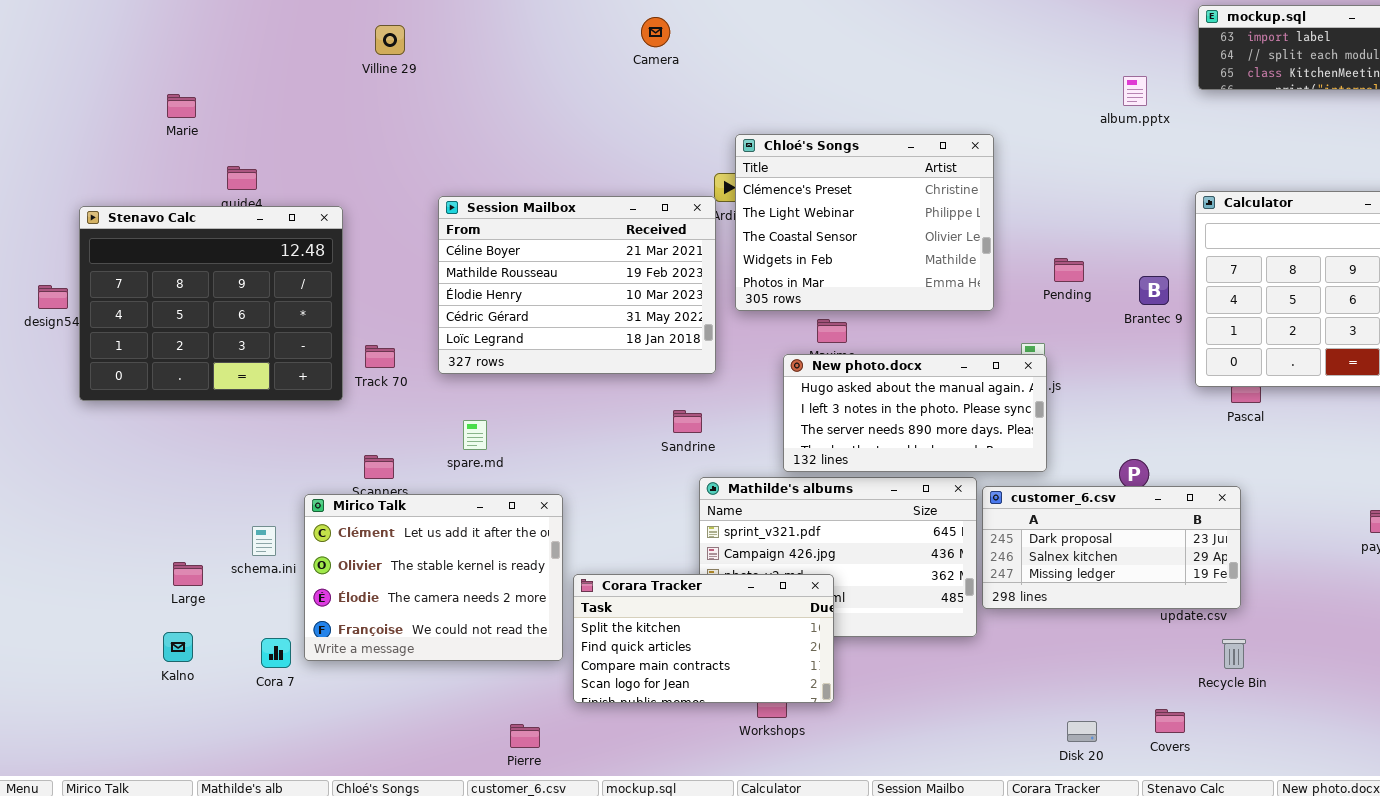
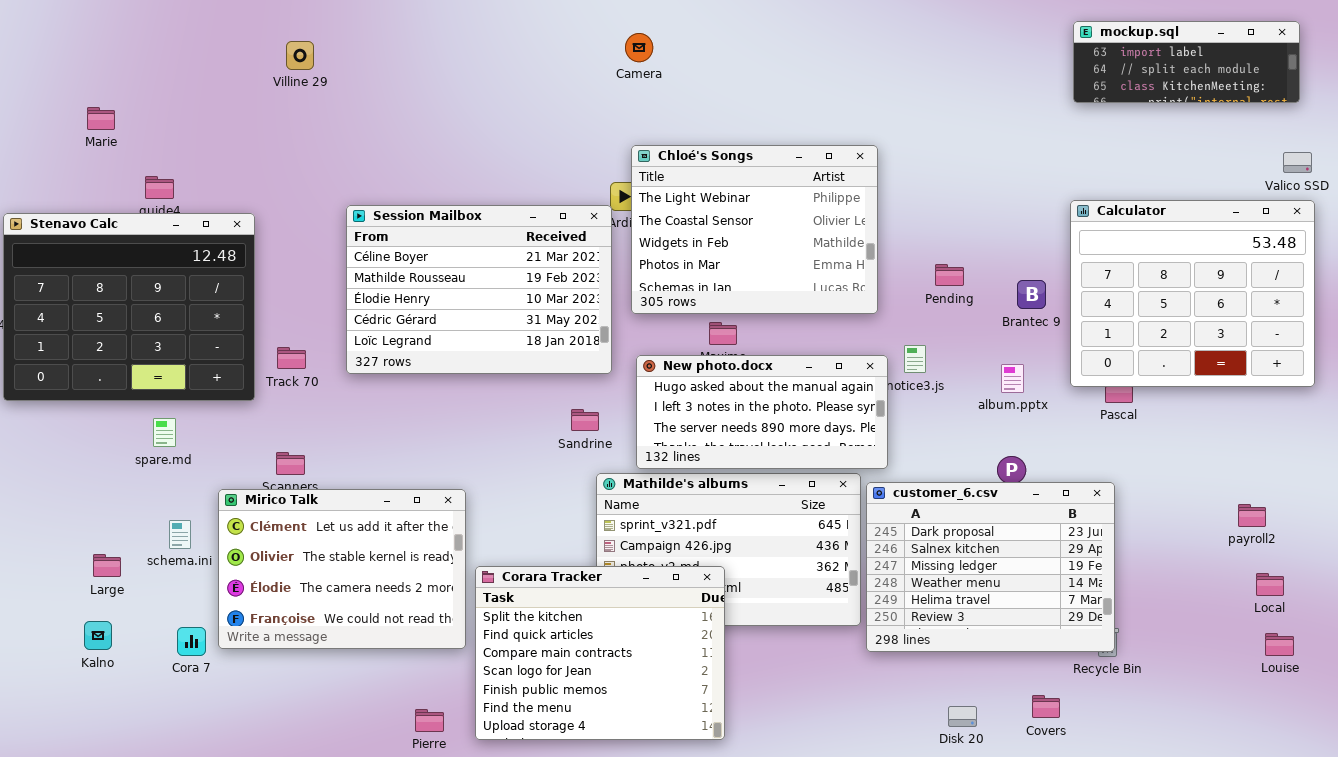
Camera: [641,17,670,47] -> [625,33,653,62], moved
album.pptx: [1123,76,1147,106] -> [1001,364,1024,393], moved
Chloé's Songs: [735,134,994,311] -> [631,145,878,314], scrolled down 1 row
New photo.docx: [783,354,1047,472] -> [636,355,888,469], moved
spare.md: [463,420,487,450] -> [153,418,176,447], moved
customer_6.csv: [982,486,1241,609] -> [866,482,1115,652], resized
Corara Tracker: [573,574,834,703] -> [475,566,725,740], resized

